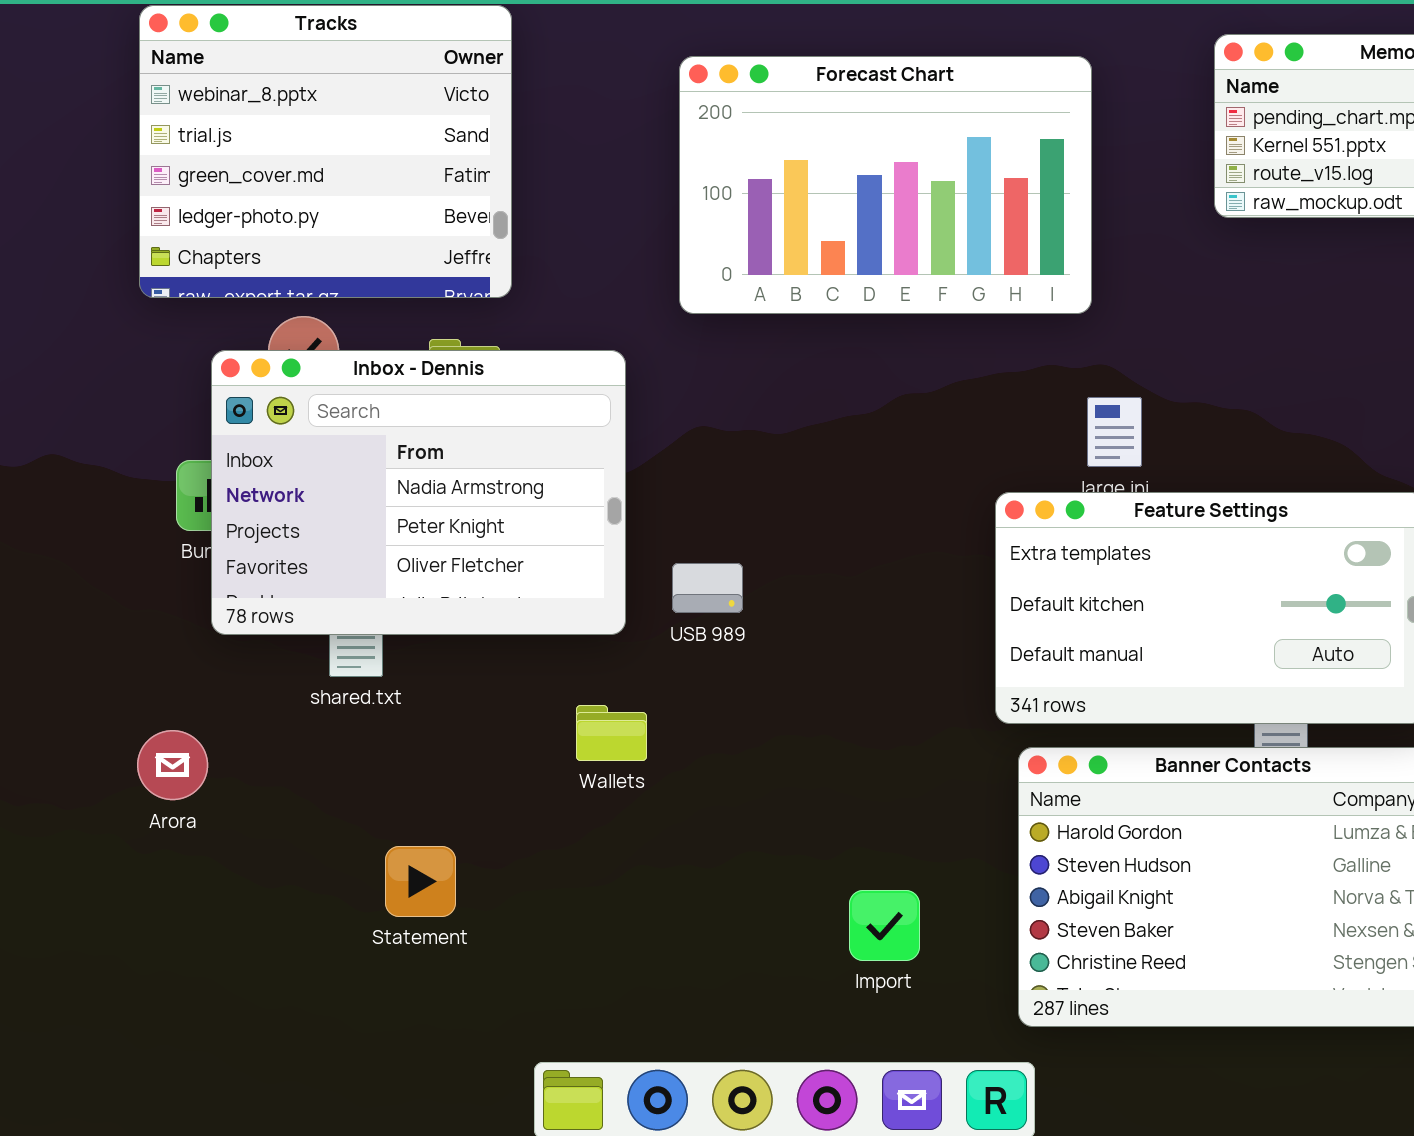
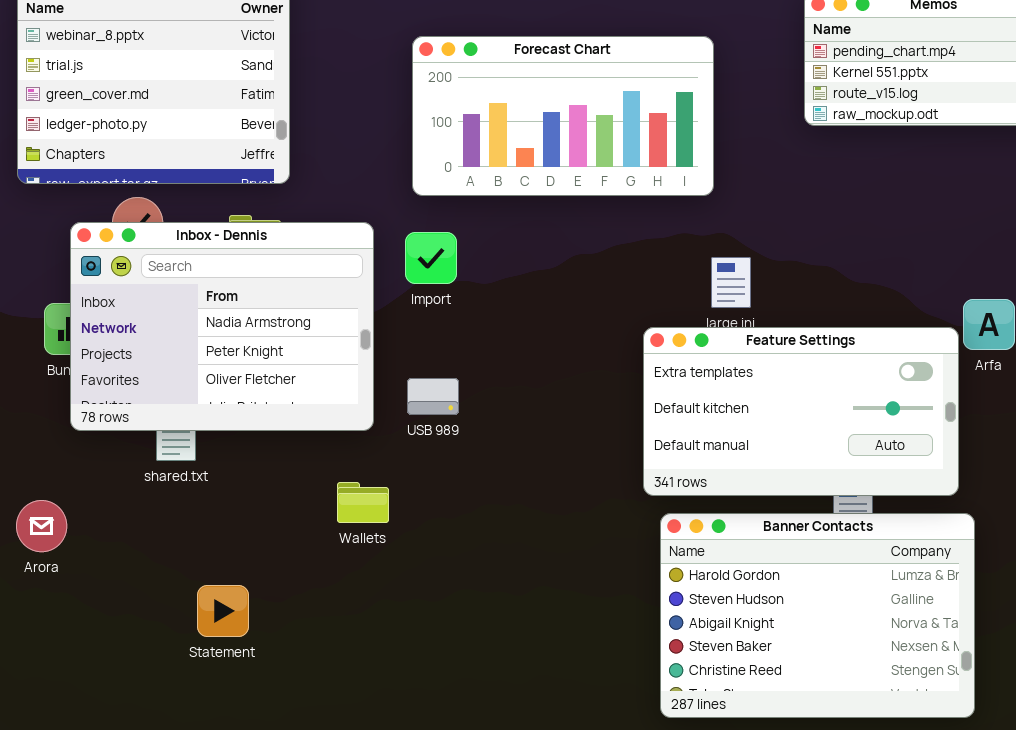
Forecast Chart: [679,56,1092,314] -> [412,36,714,196], resized
Import: [849,890,920,961] -> [405,232,457,284], moved

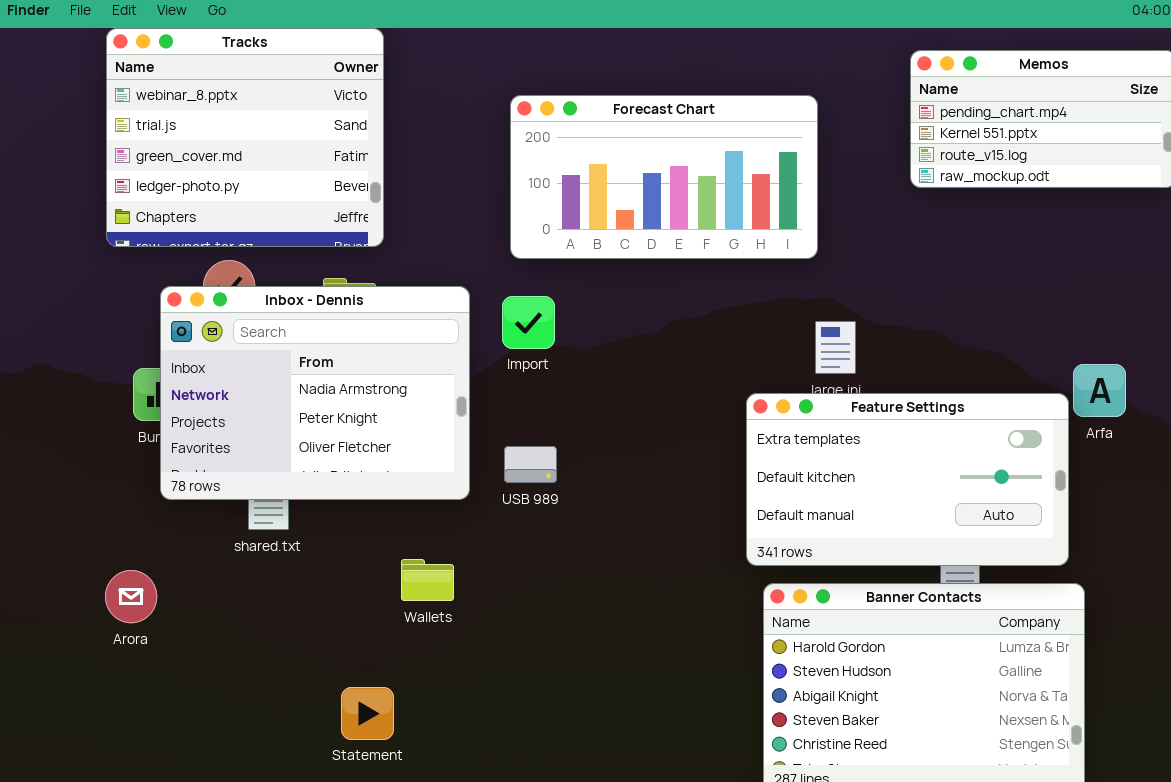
Wallets: [337,482,389,523] -> [401,559,454,601], moved
Statement: [197,585,249,637] -> [341,687,394,740], moved

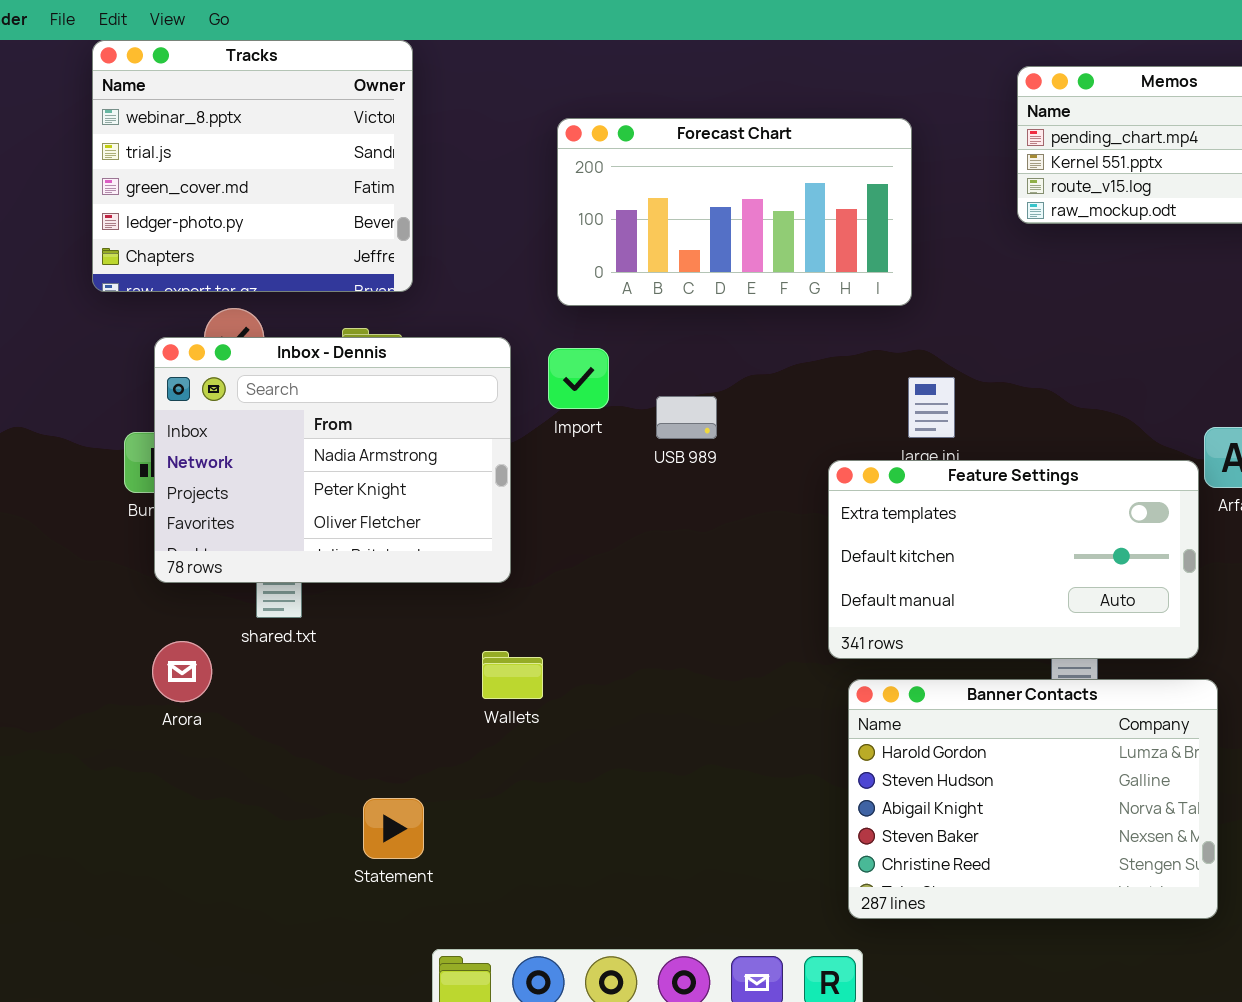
USB 989: [504,446,557,483] -> [656,396,717,439], moved
Wallets: [401,559,454,601] -> [482,651,543,699], moved
Arora: [105,570,157,623] -> [152,641,212,702], moved

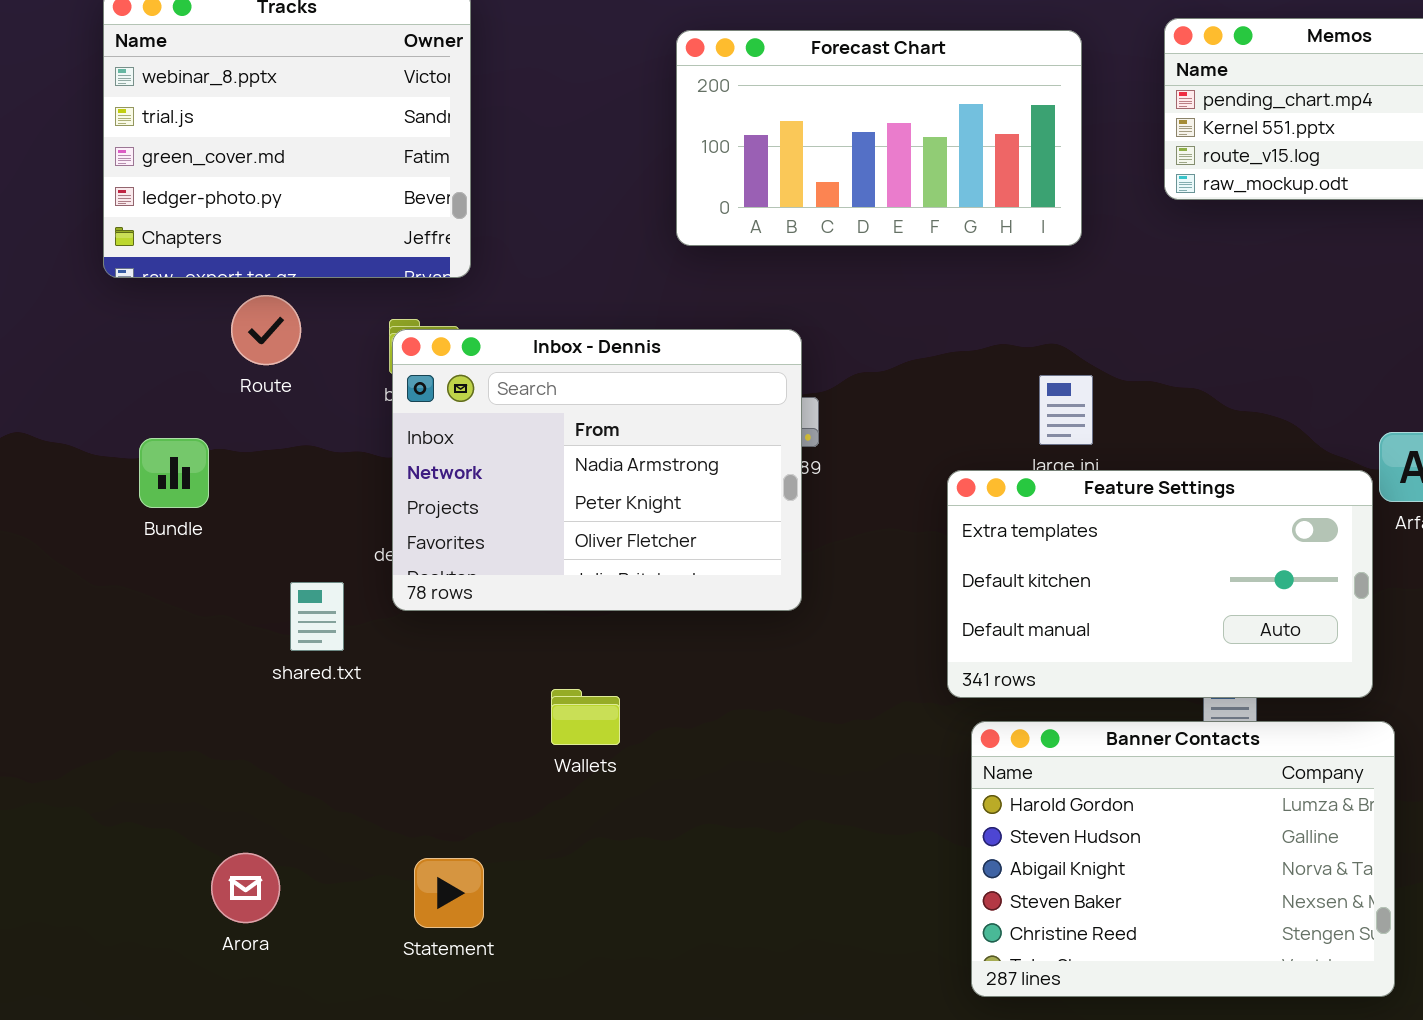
Forecast Chart: [557,118,912,306] -> [676,30,1082,246], moved
Inbox - Dennis: [154,337,511,583] -> [392,329,802,611], moved
Arora: [152,641,212,702] -> [211,853,280,923], moved

